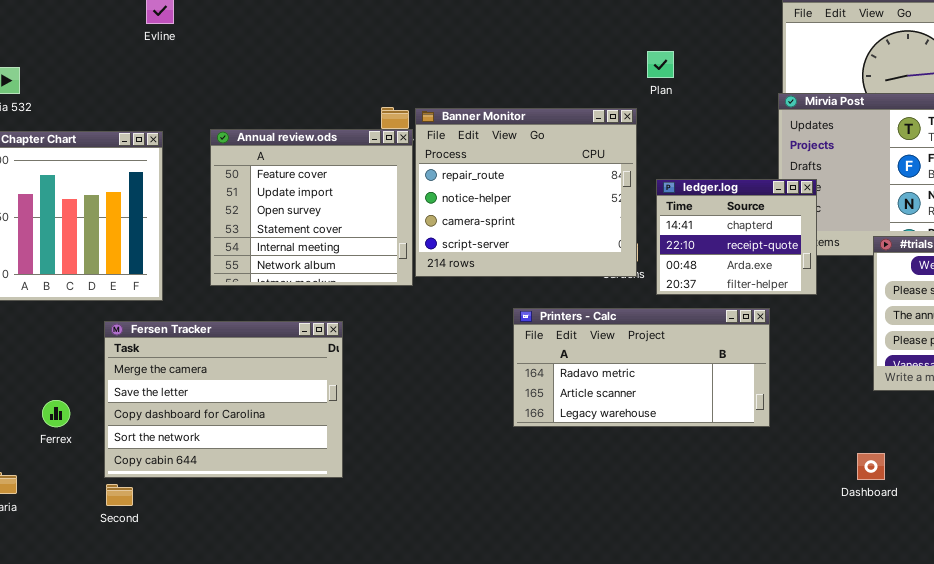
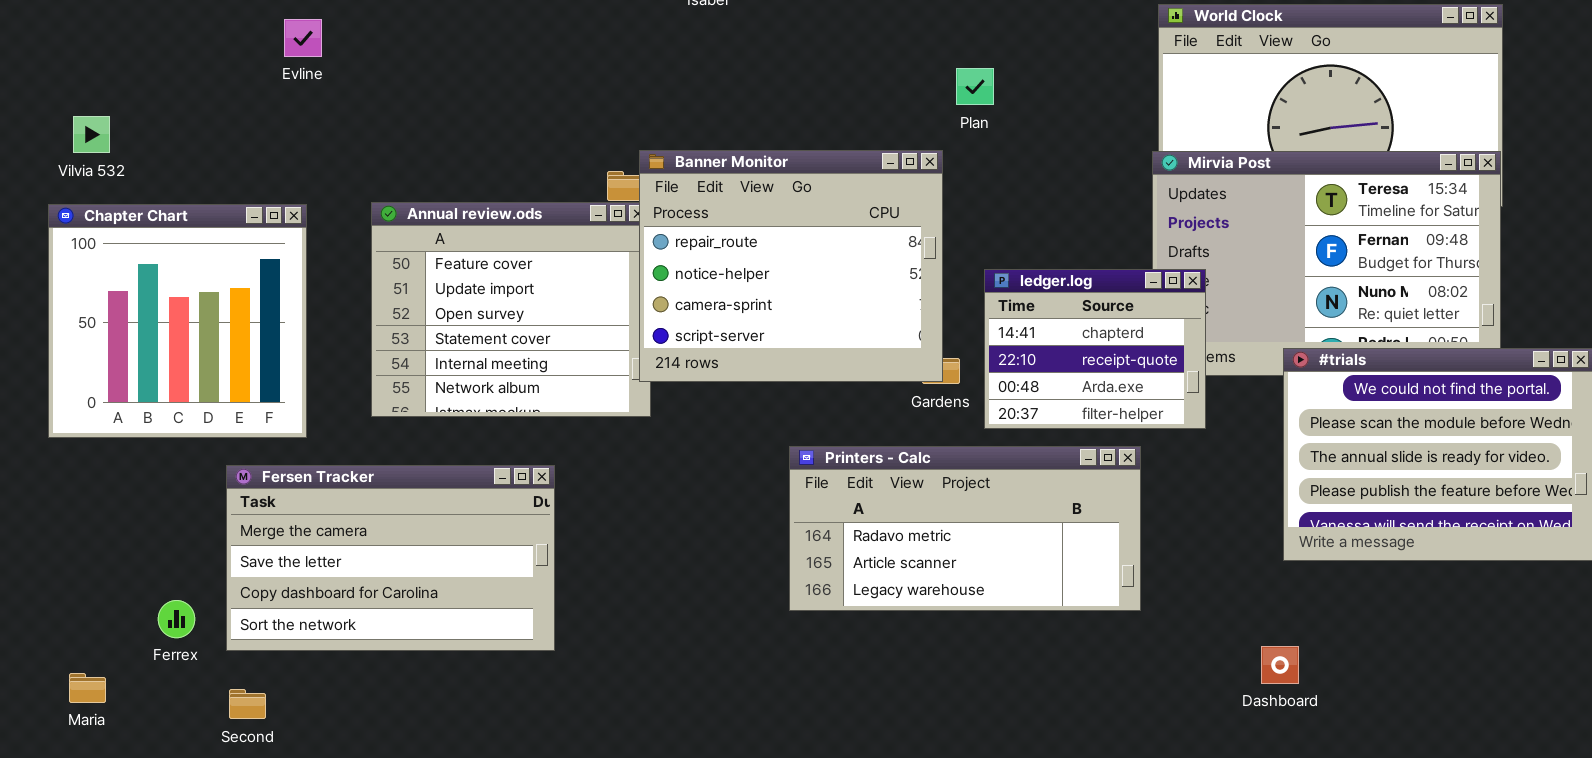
Plan: [647,51,674,78] -> [956,68,994,105], moved
Banner Monitor: [415,108,637,277] -> [639,150,943,382], moved
Fersen Tracker: [104,321,343,478] -> [226,465,555,651], resized
Ferrex: [42,400,70,427] -> [158,600,195,638], moved

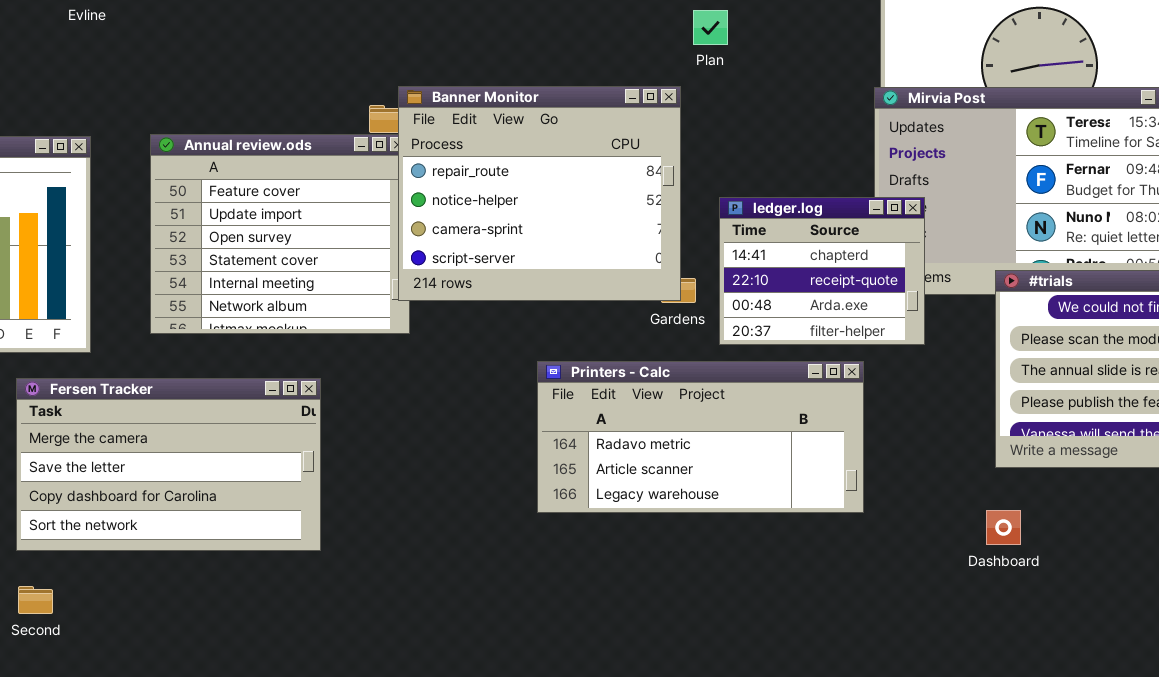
Dashboard: [1261,646,1299,684] -> [986,510,1021,545], moved

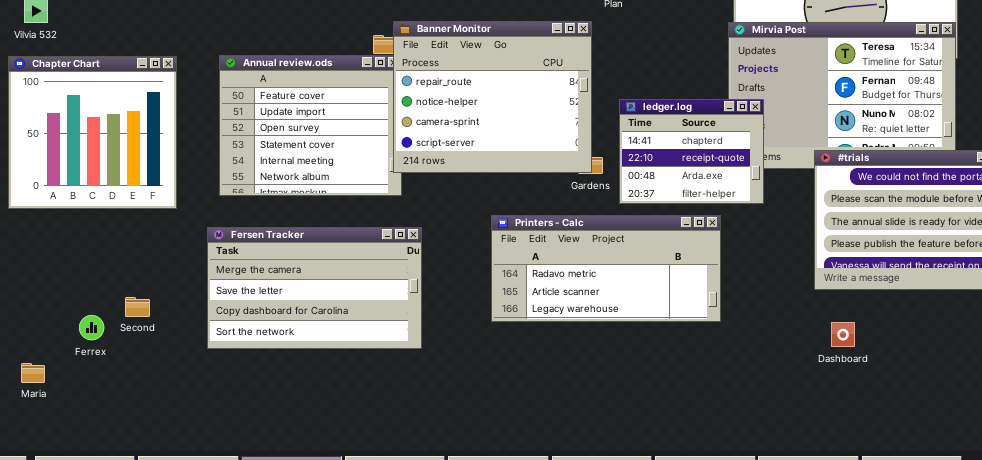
Fersen Tracker: [16,378,321,551] -> [207,227,422,349], moved
Dashboard: [986,510,1021,545] -> [831,322,855,347], moved
Second: [18,586,53,614] -> [125,297,150,317], moved

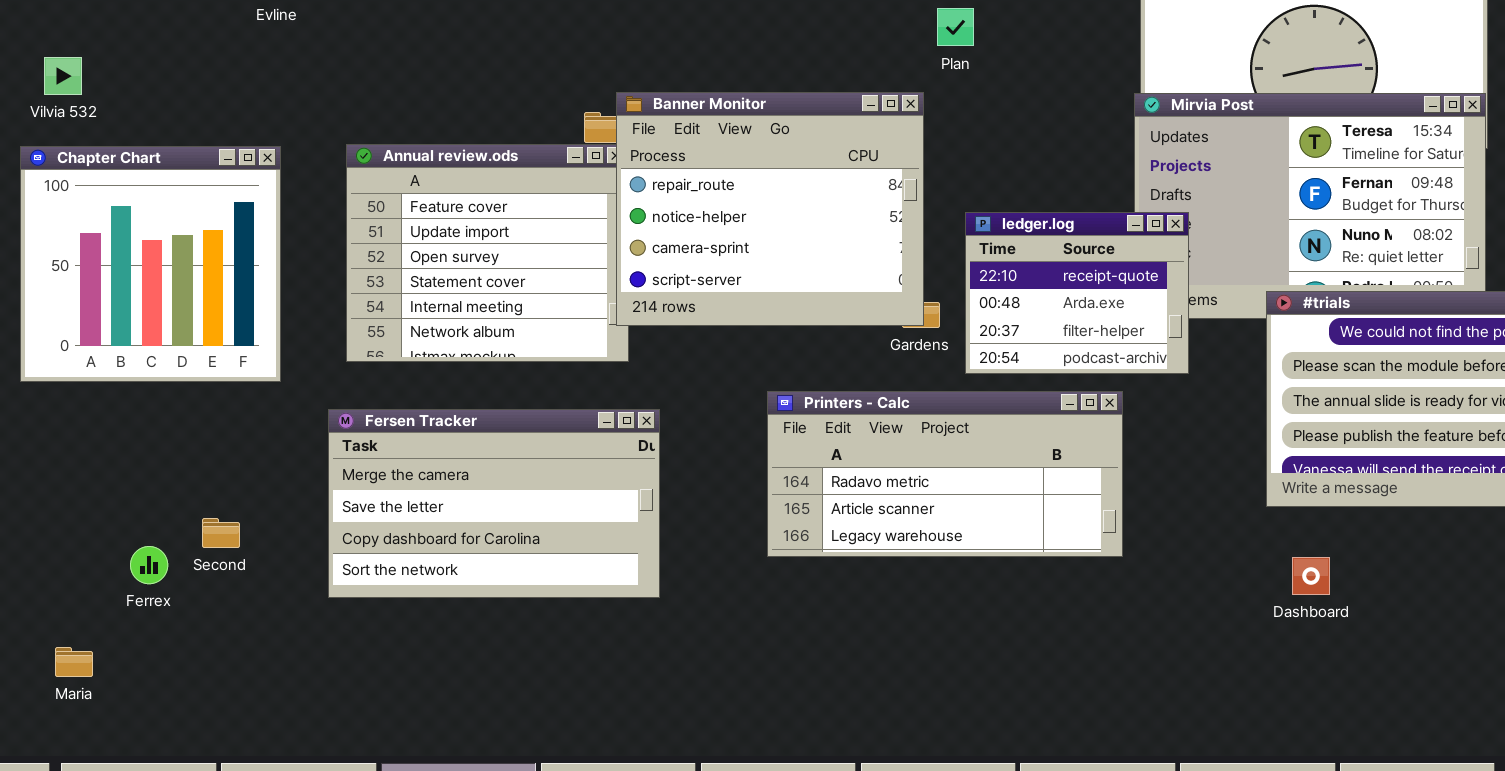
ledger.log: [619,99,764,204] -> [965,212,1189,374], scrolled down 1 row
Maria: [21,363,45,383] -> [55,647,93,677], moved

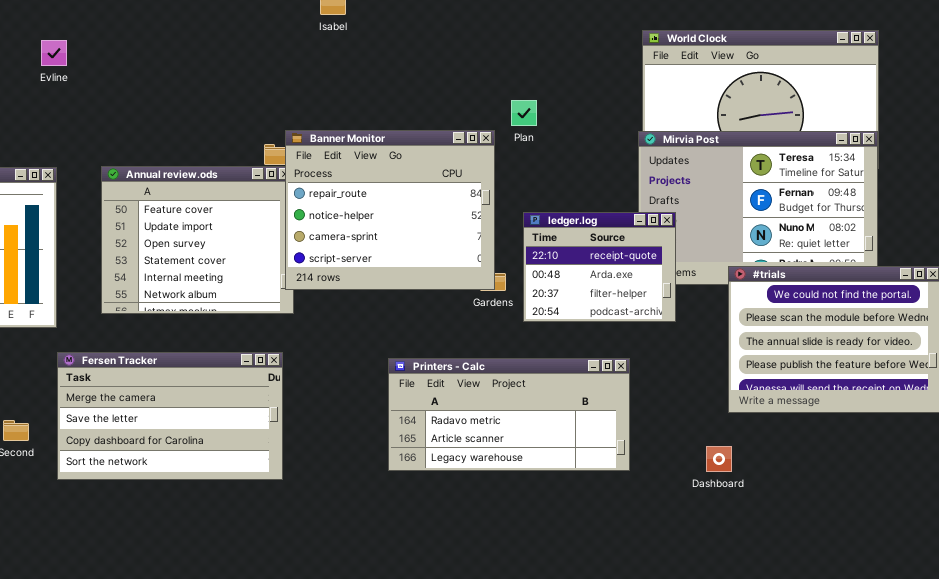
Plan: [937,8,974,46] -> [511,100,537,126], moved
Printers - Calc: [767,391,1123,557] -> [388,358,630,471], moved
Fersen Tracker: [328,409,660,598] -> [57,352,283,480], moved
Dashboard: [1292,557,1330,595] -> [706,446,732,472], moved

